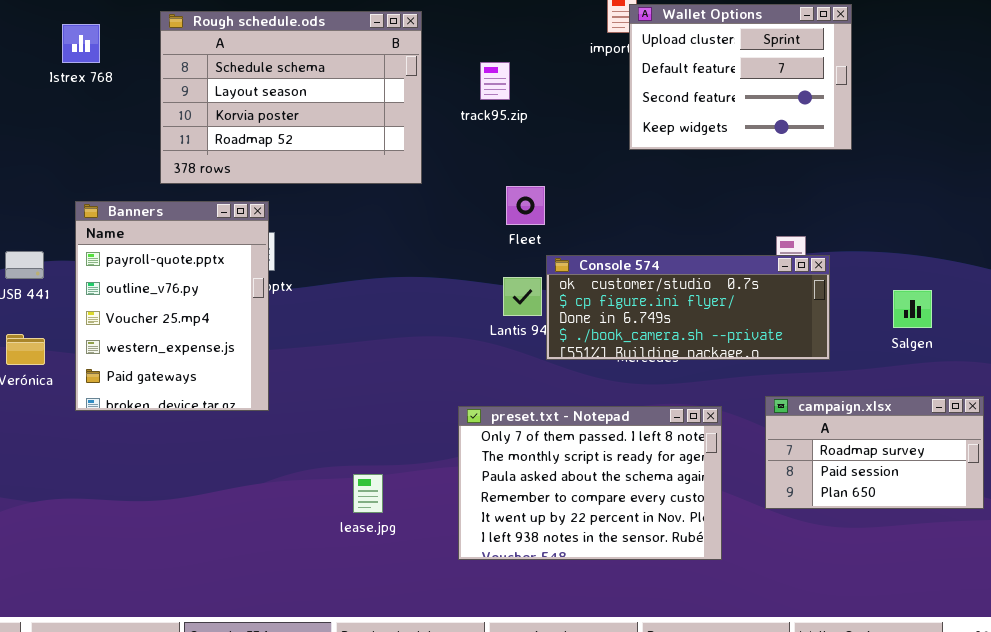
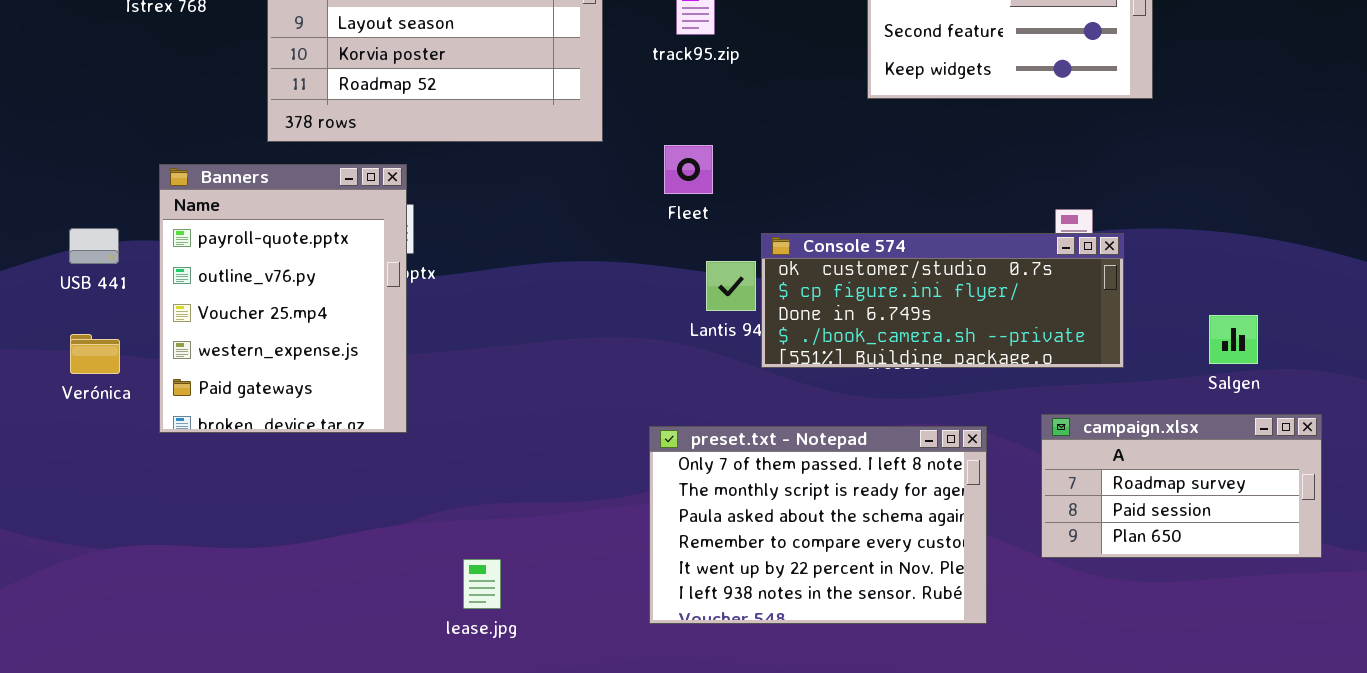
Fleet: [506,186,545,225] -> [664,145,713,194], moved
Salgen: [893,290,932,328] -> [1209,315,1258,364], moved
lease.jpg: [353,474,383,513] -> [463,559,501,609], moved

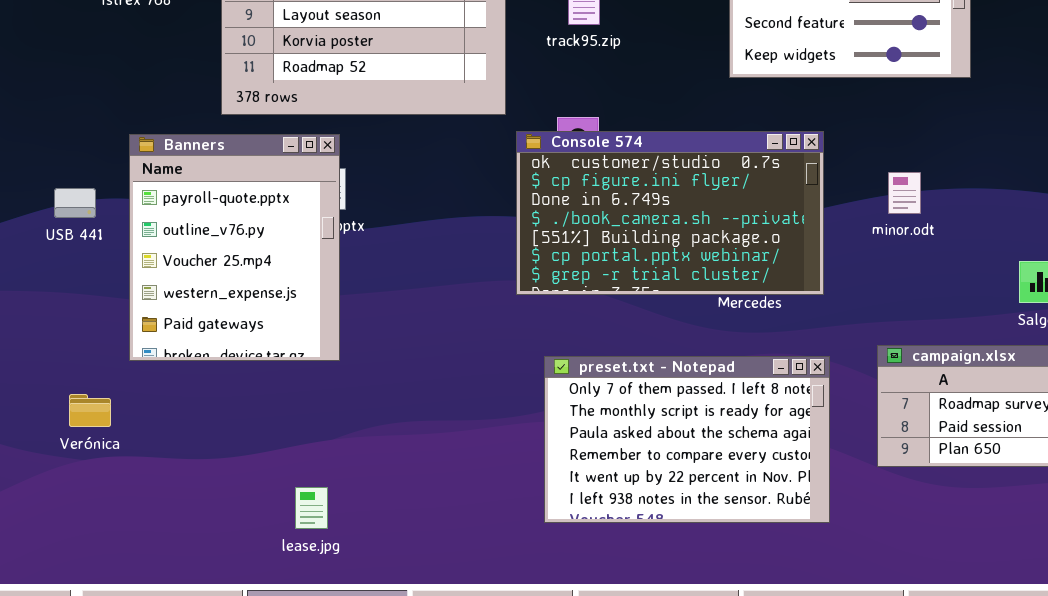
Console 574: [761,233,1124,368] -> [516,131,824,295], moved, resized
Verónica: [70,334,120,374] -> [69,394,111,427], moved
lease.jpg: [463,559,501,609] -> [295,487,328,529], moved

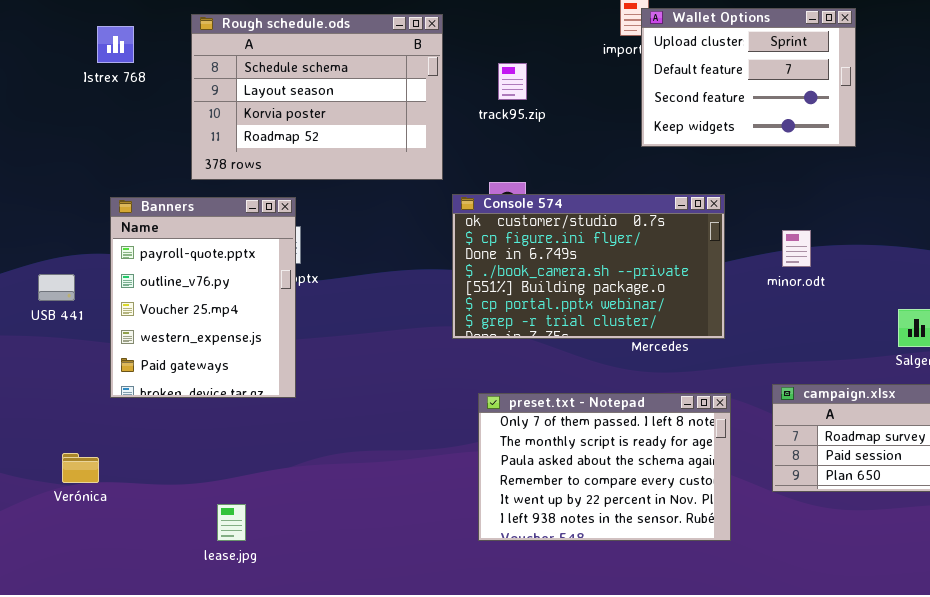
USB 441: [54,188,96,218] -> [38,274,75,301], moved
Verónica: [69,394,111,427] -> [62,453,99,483], moved
lease.jpg: [295,487,328,529] -> [217,504,246,541], moved

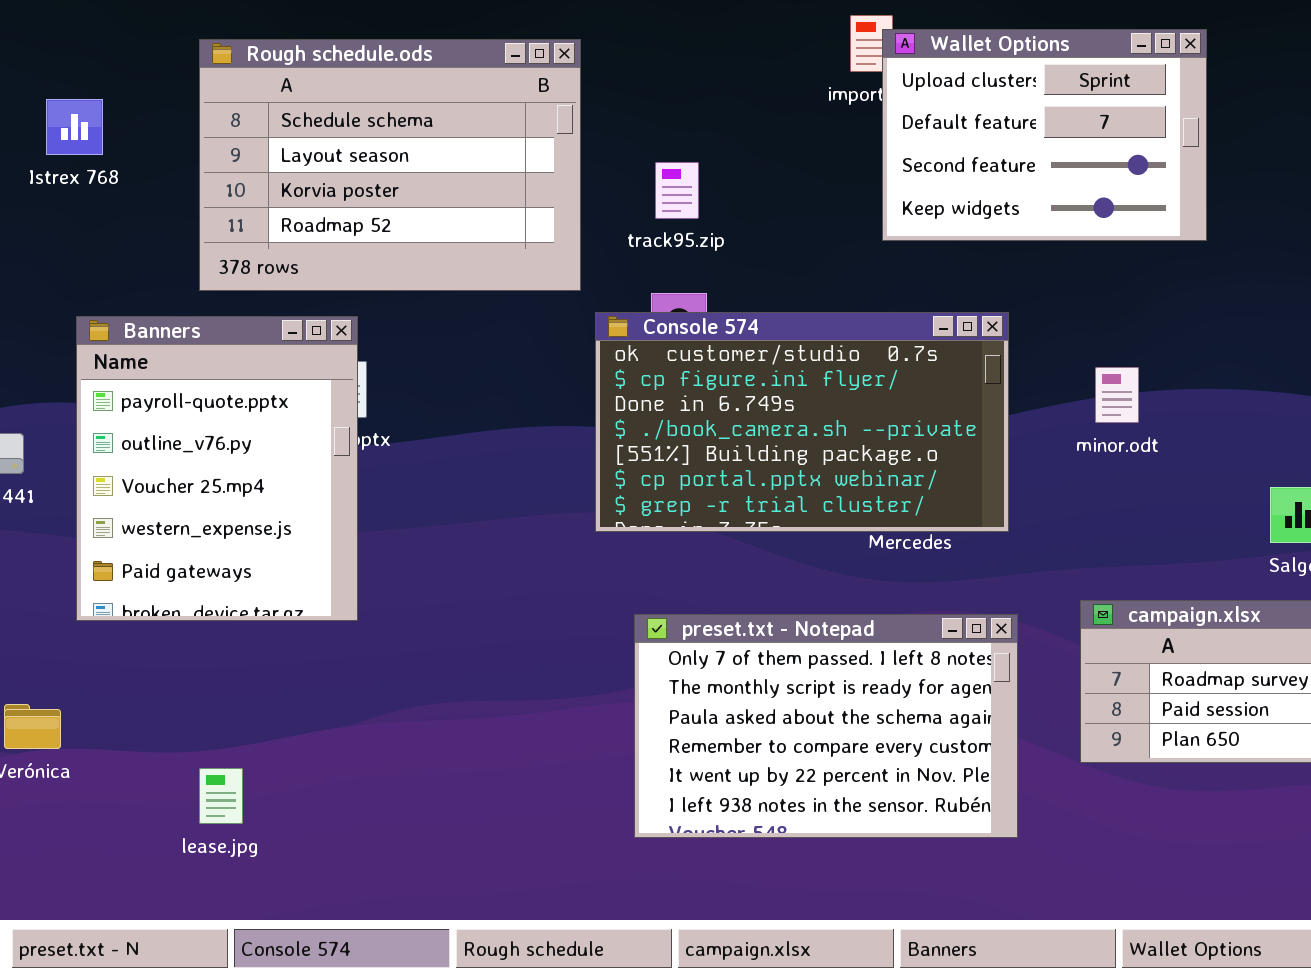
Istrex 768: [97,26,134,63] -> [46,99,103,155], moved
track95.zip: [498,63,527,100] -> [655,162,699,219], moved
lease.jpg: [217,504,246,541] -> [199,768,243,824], moved

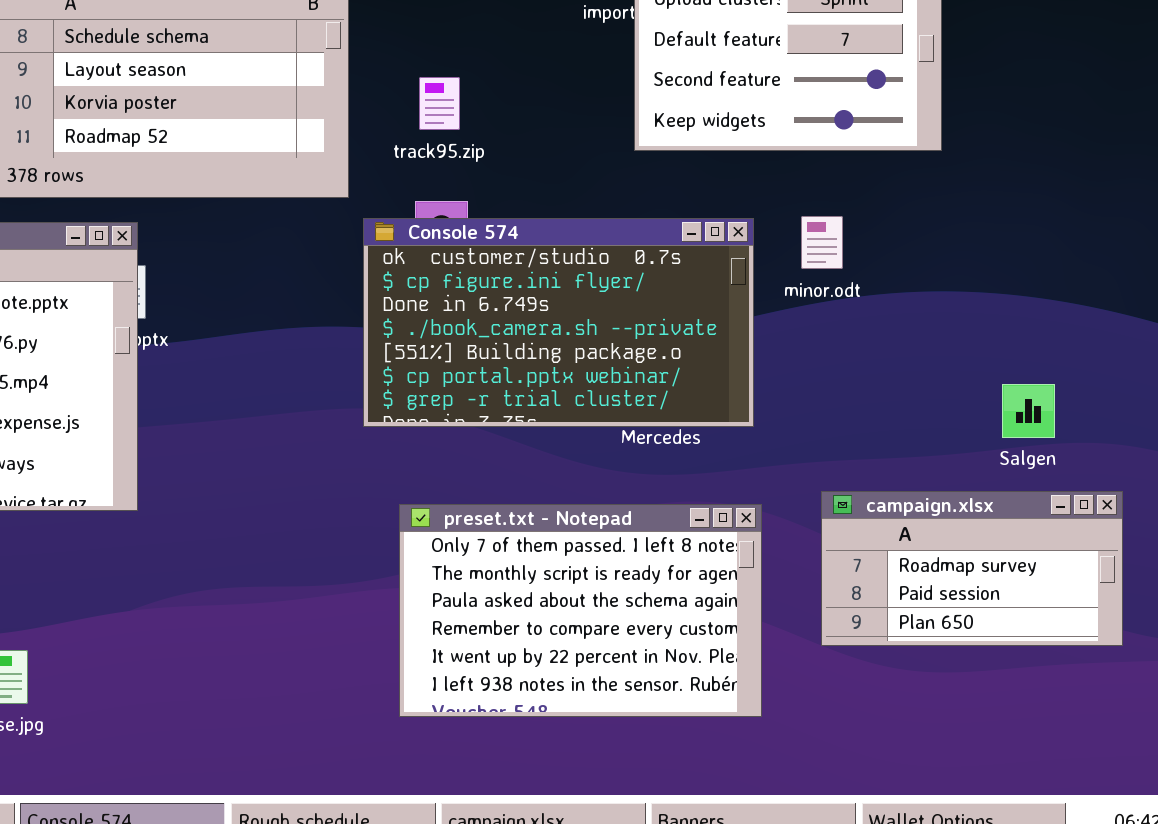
minor.odt: [1095,367,1139,423] -> [801,216,843,269], moved

